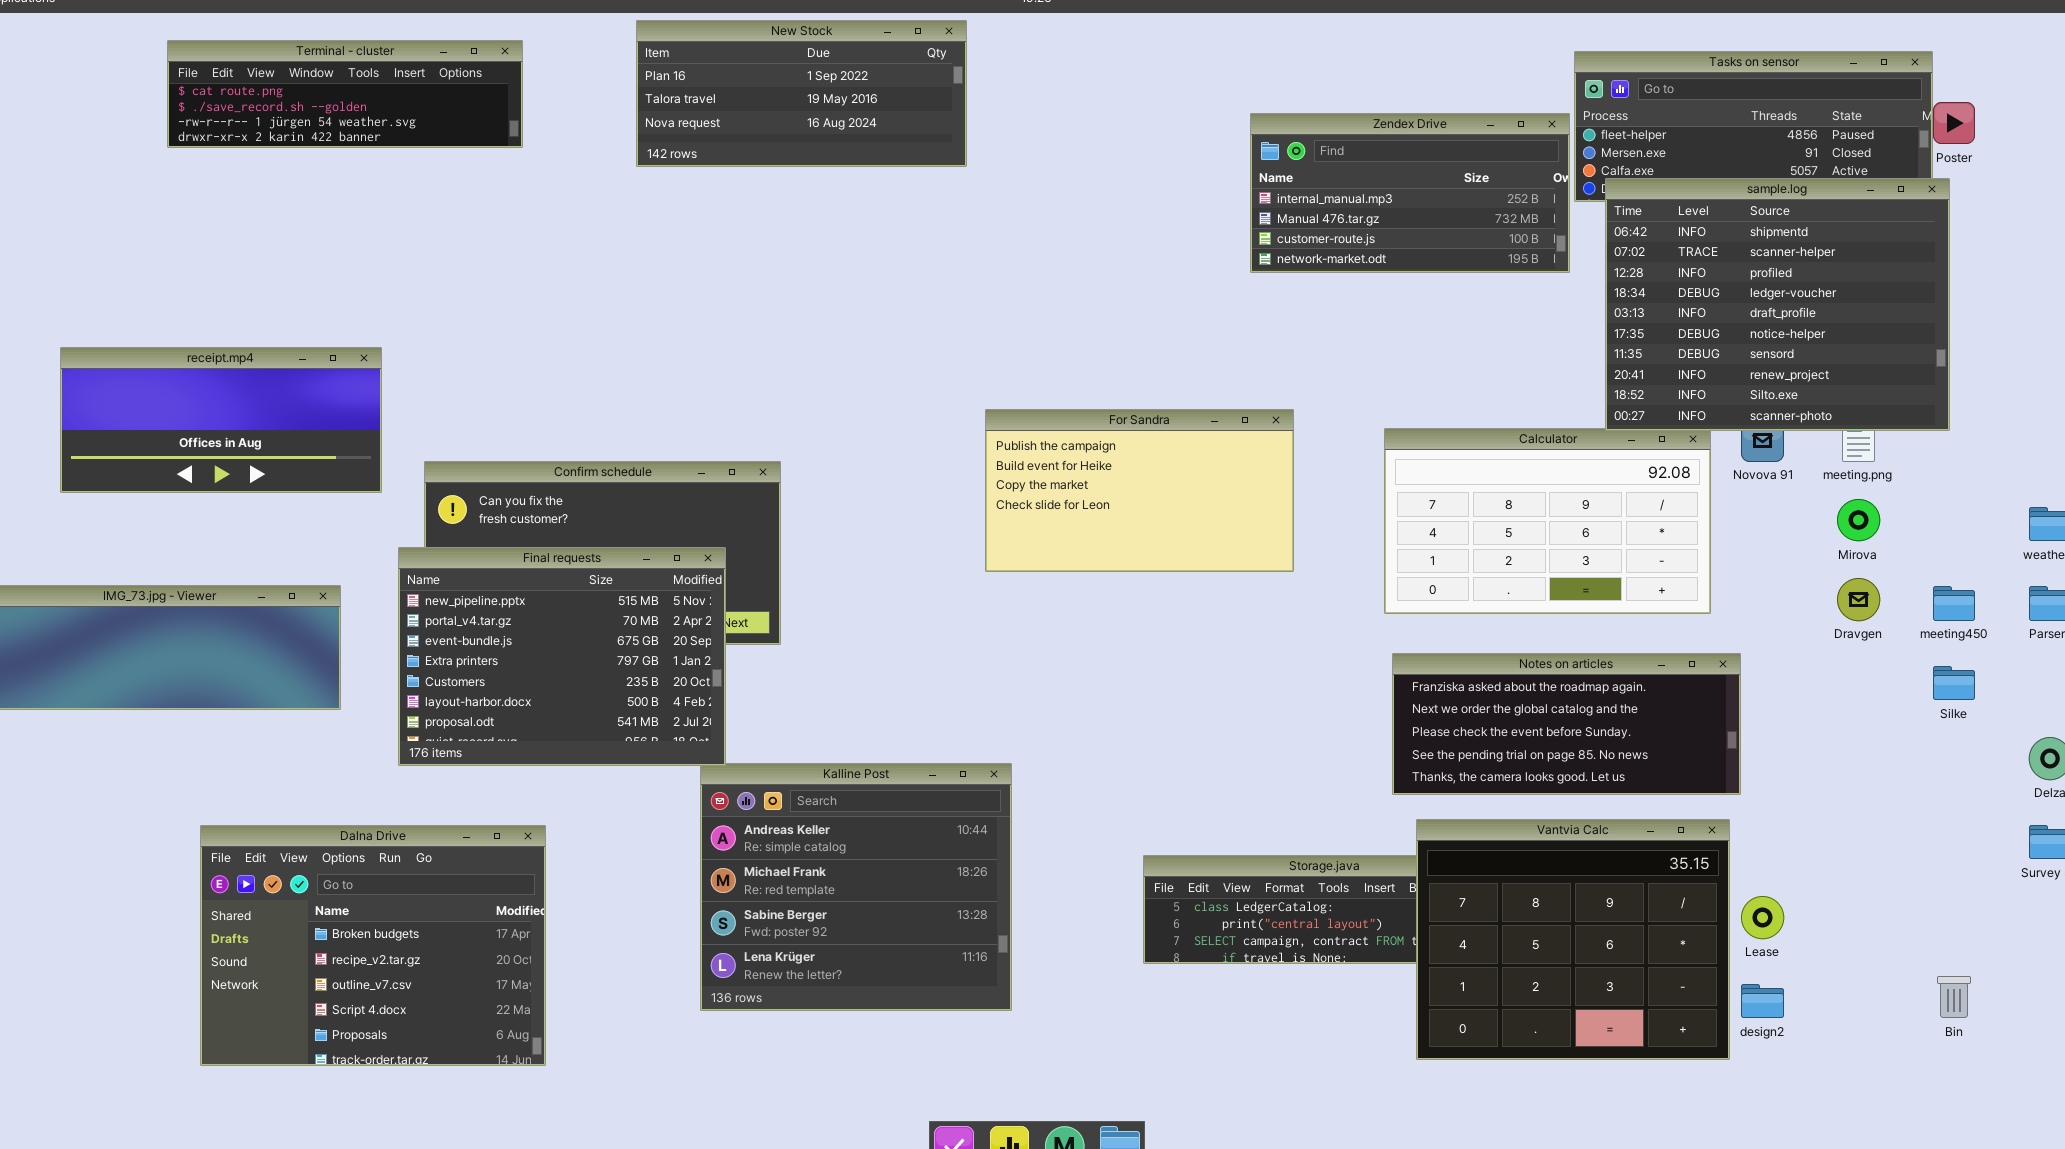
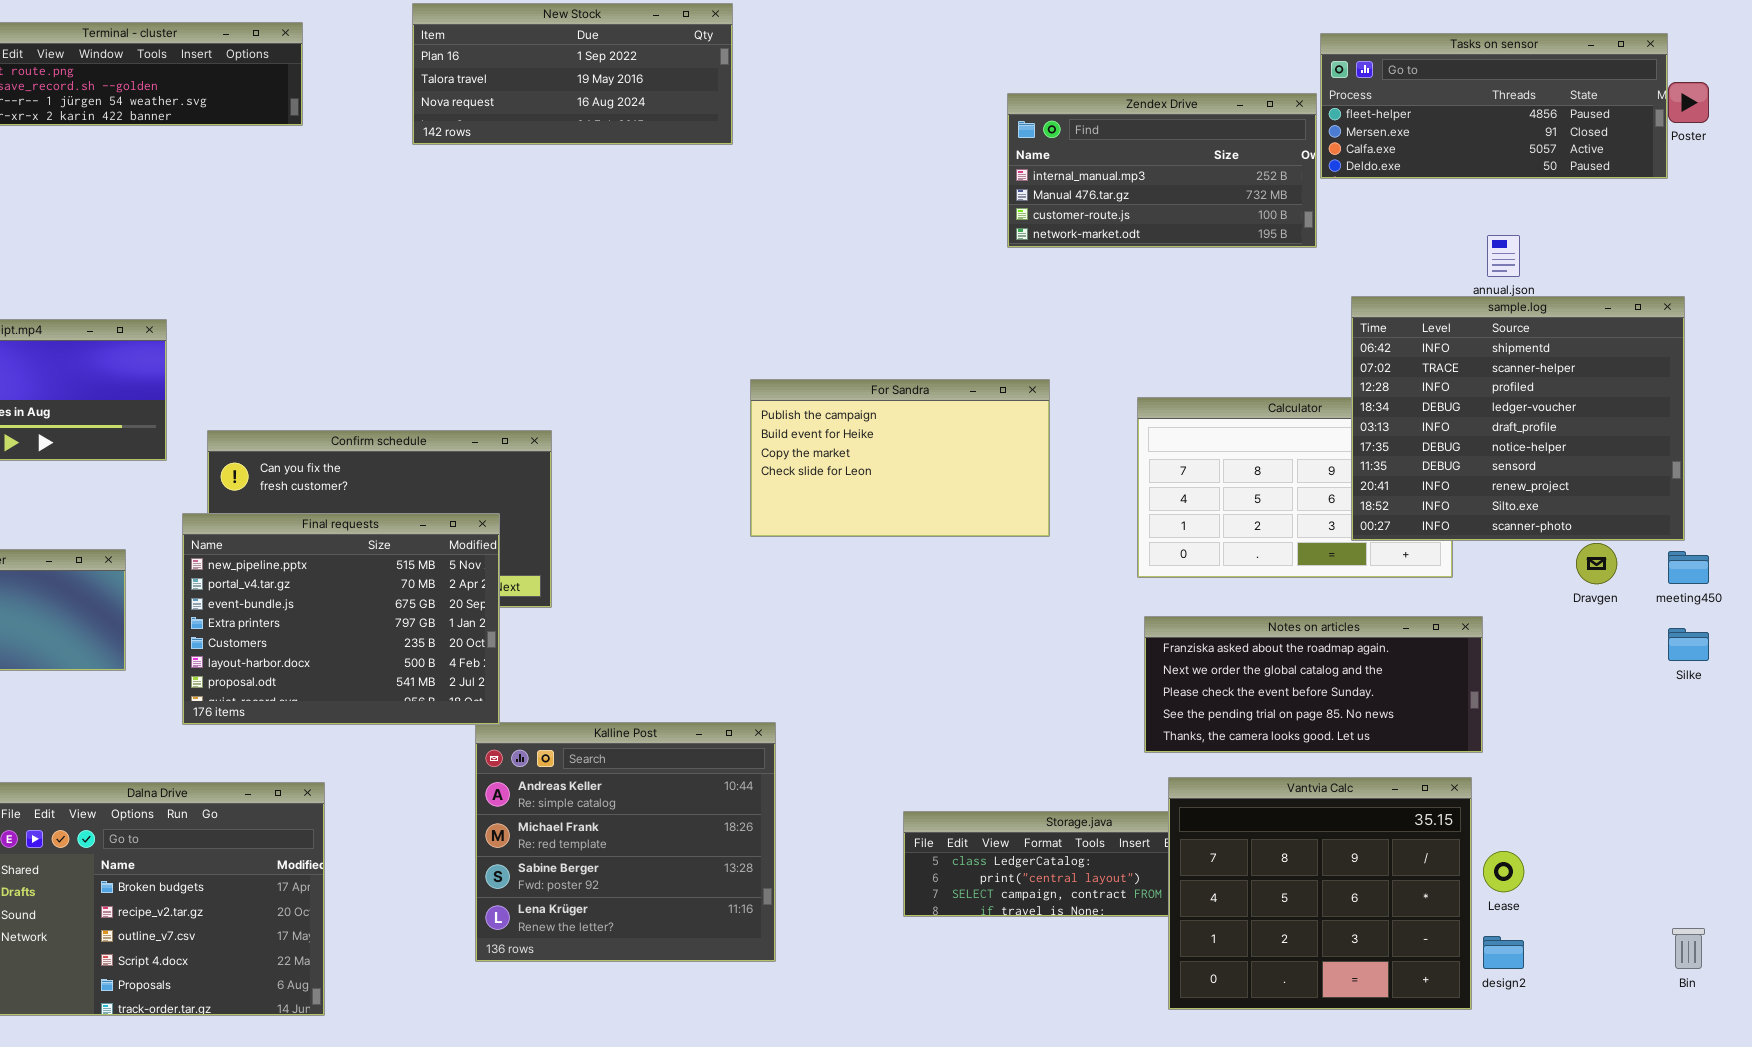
sample.log: [1605,178,1950,431] -> [1351,296,1685,541], moved

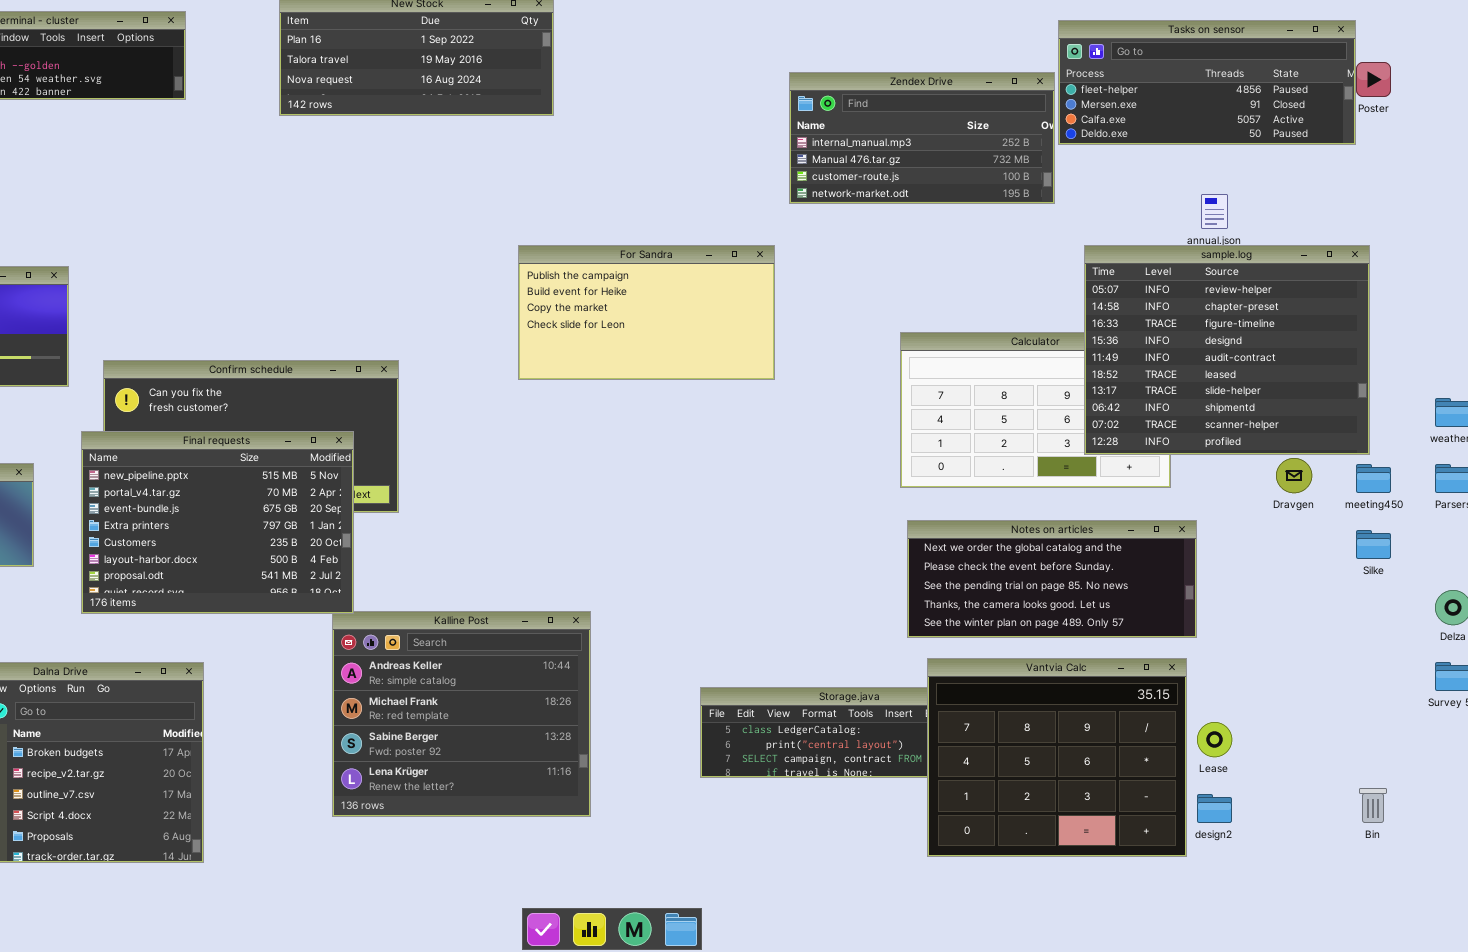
sample.log: [1351,296,1685,541] -> [1084,245,1370,455], scrolled up 7 rows
For Sandra: [750,379,1050,537] -> [518,245,775,380], moved
Notes on articles: [1144,616,1483,753] -> [907,520,1197,638], scrolled down 1 row

